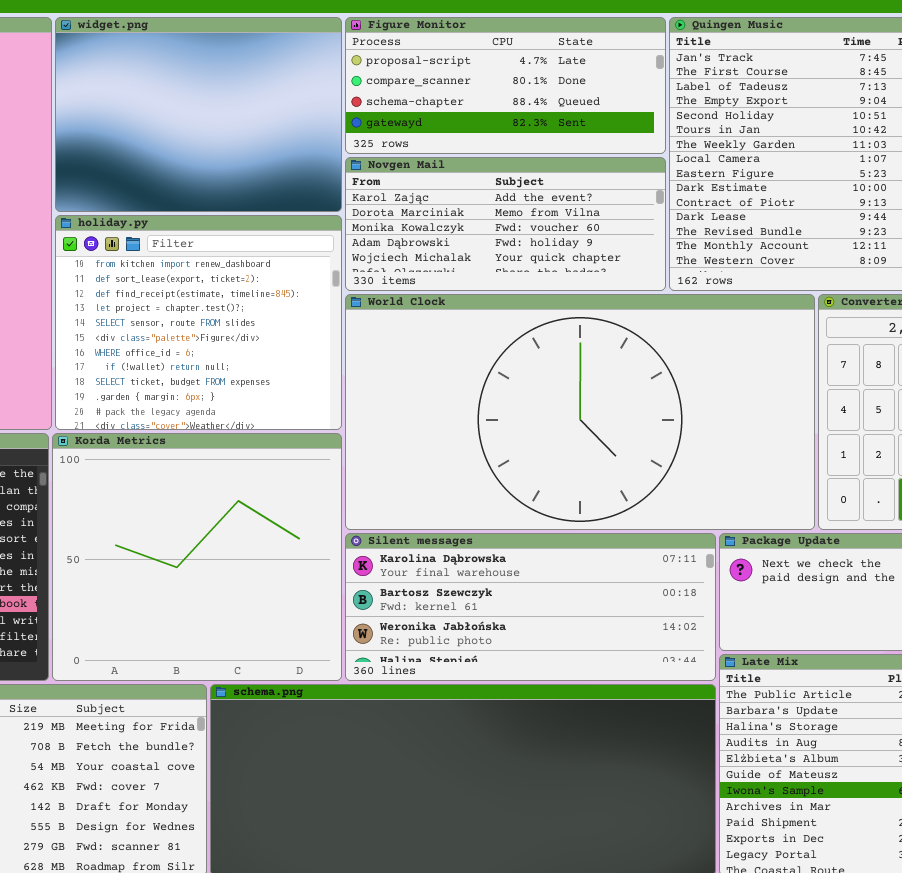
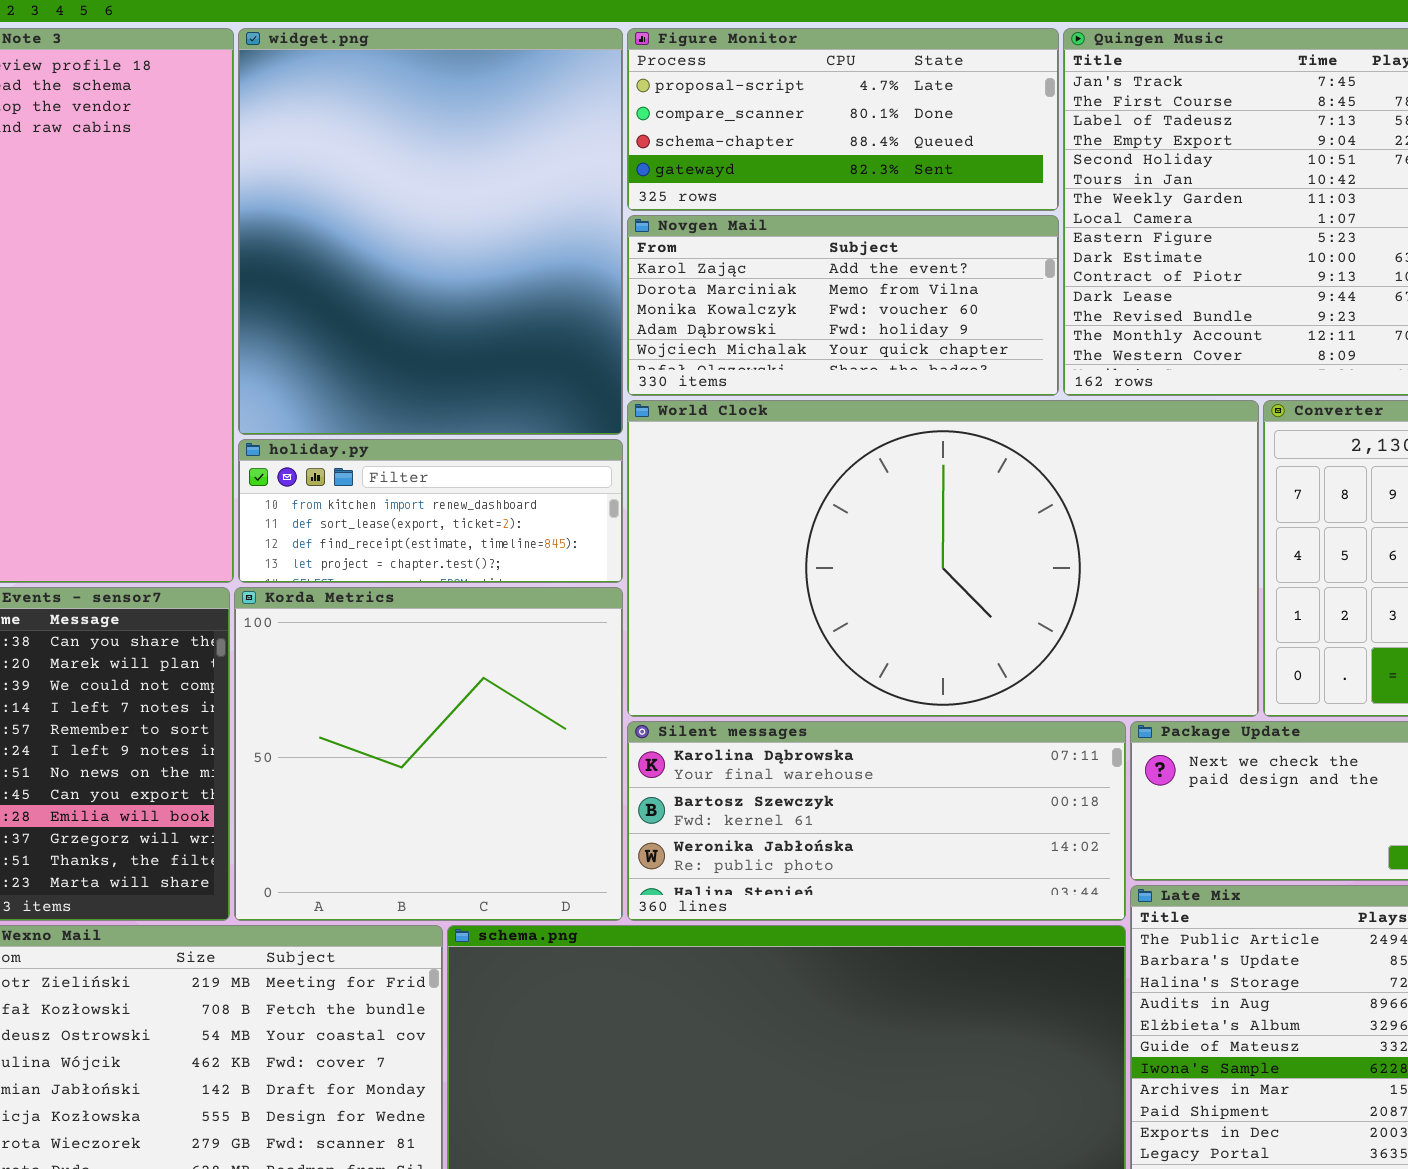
widget.png: [55,17,342,212] -> [238,28,623,435], resized
holiday.py: [55,215,342,430] -> [238,439,623,583], resized

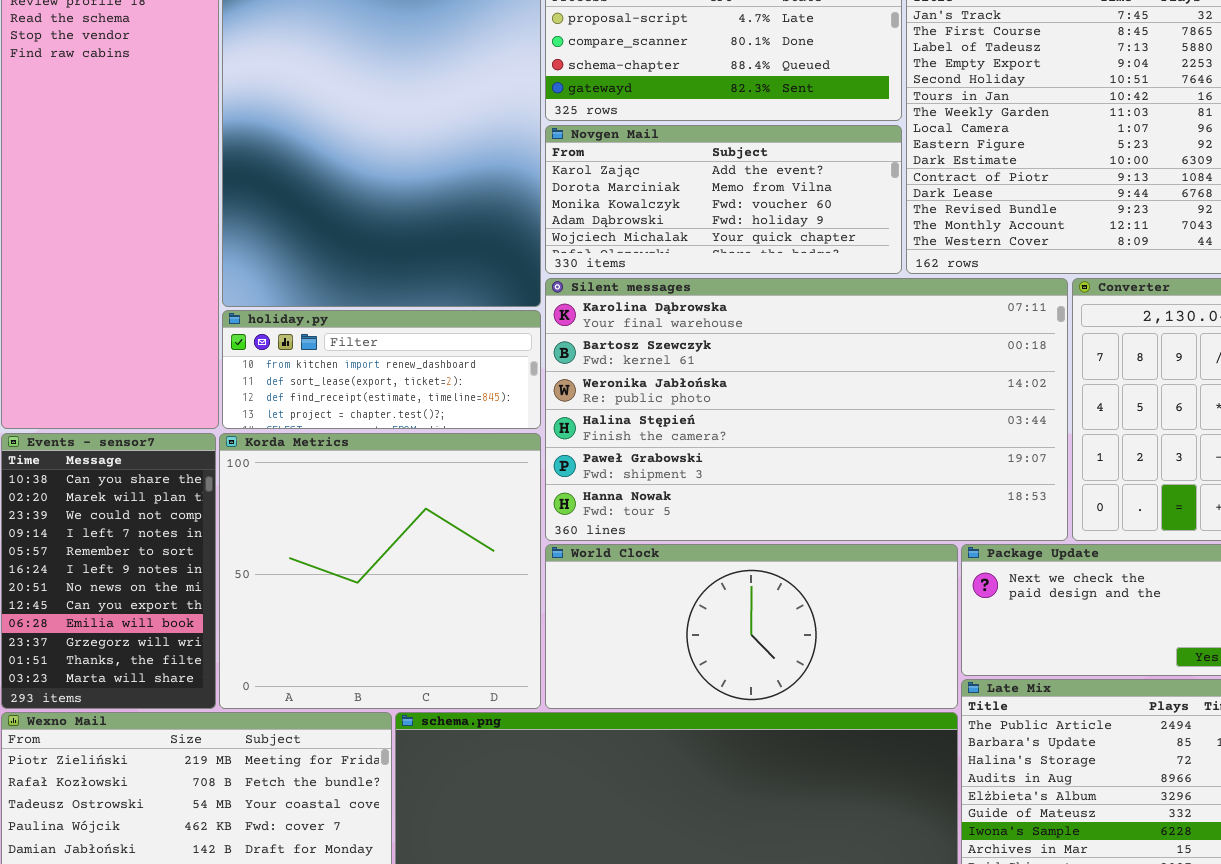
World Clock: [627,400,1259,717] -> [545,544,958,709], moved, resized
Silent messages: [627,721,1126,921] -> [545,278,1068,541], moved, resized

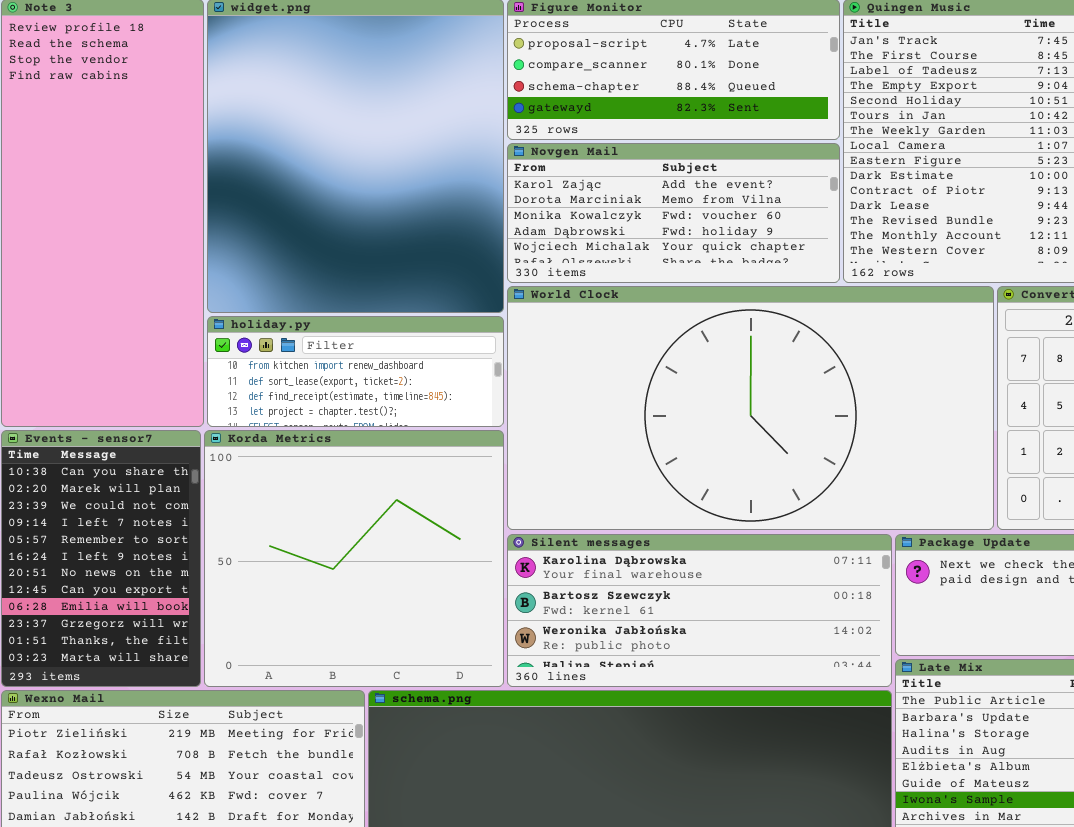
Silent messages: [545,278,1068,541] -> [507,534,892,687], moved, resized
World Clock: [545,544,958,709] -> [507,286,994,530], moved, resized

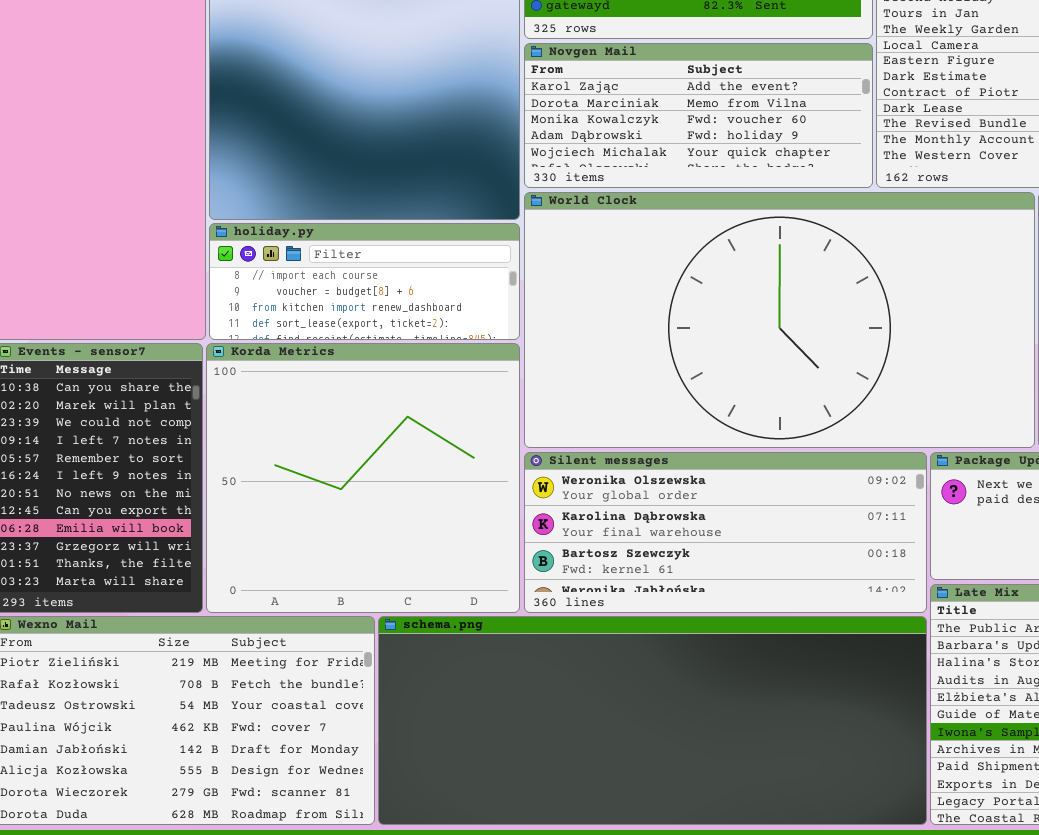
holiday.py: [207,316,504,427] -> [209,223,520,340], scrolled up 2 rows
Silent messages: [507,534,892,687] -> [524,452,927,613], scrolled up 1 row

